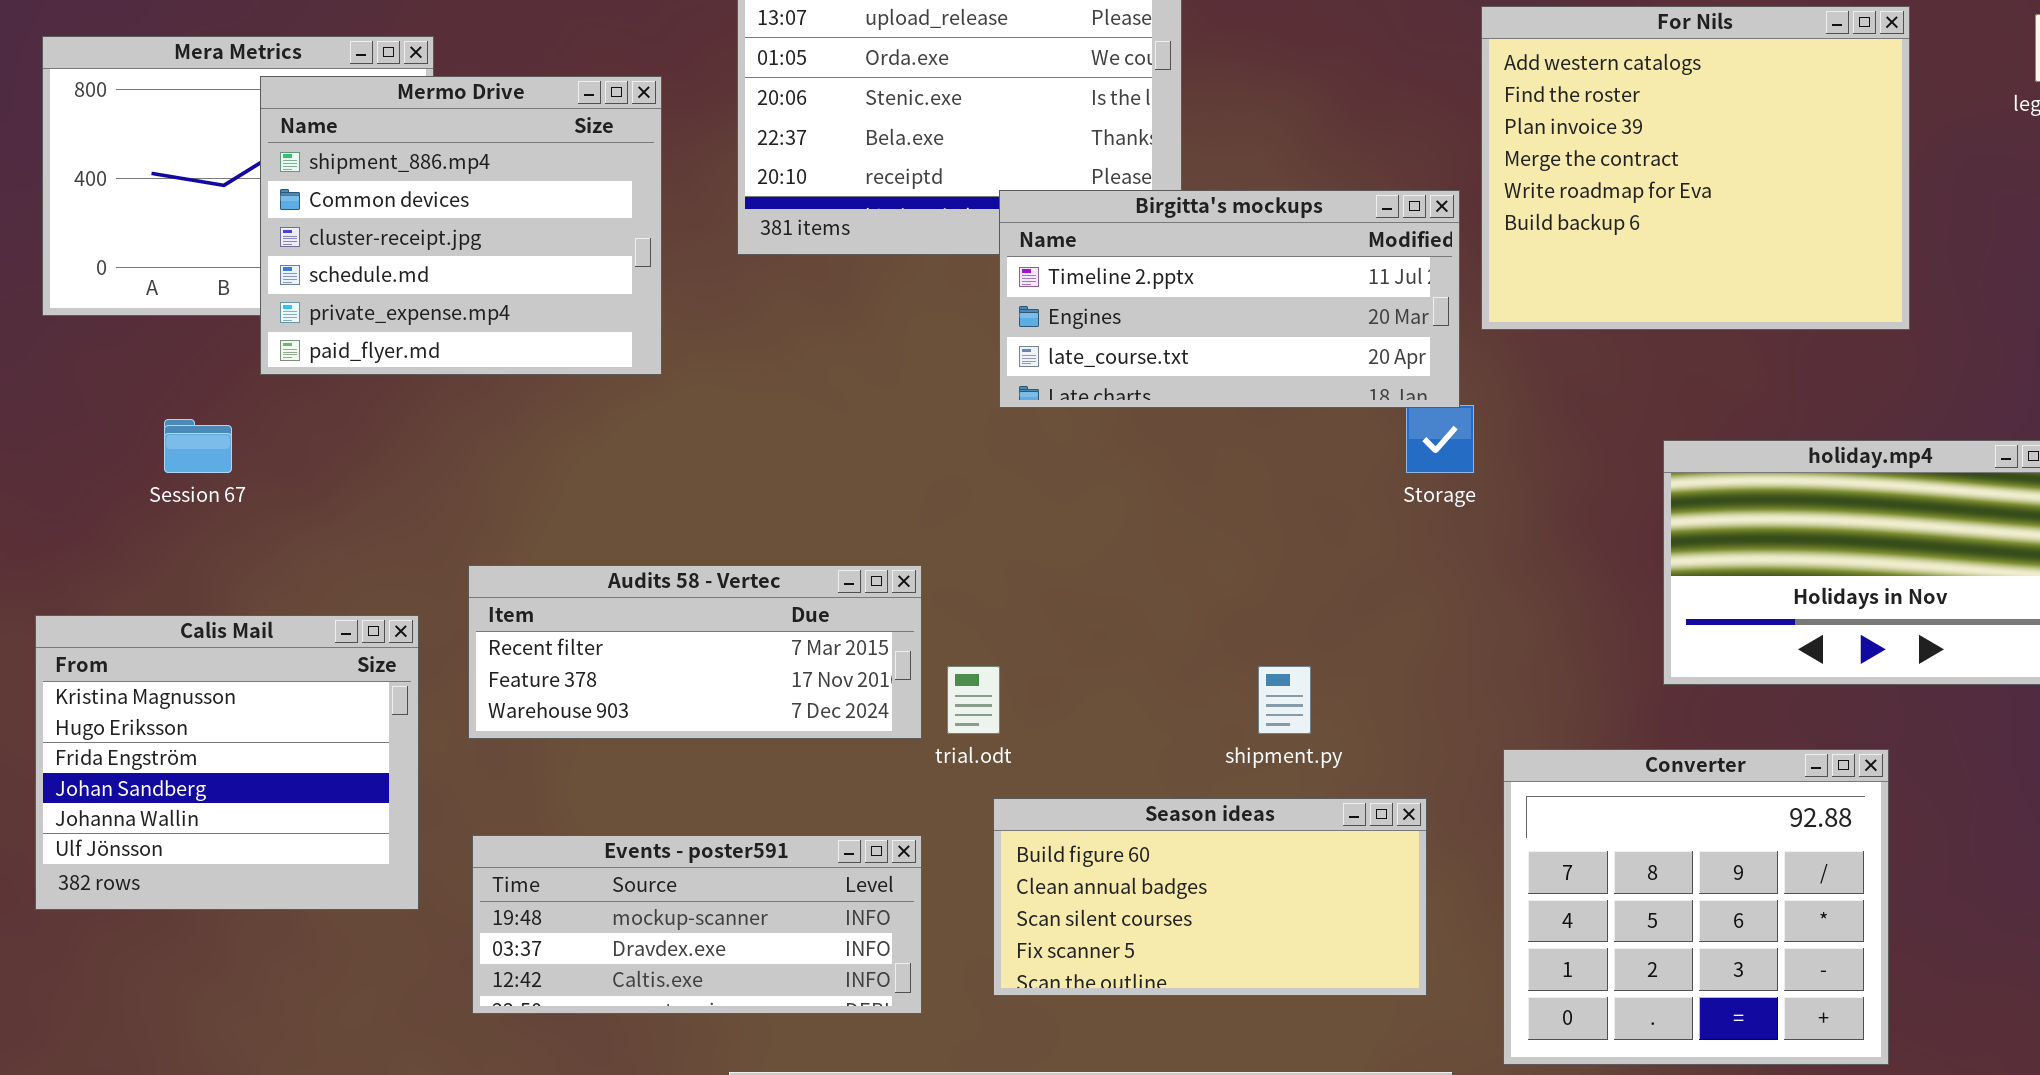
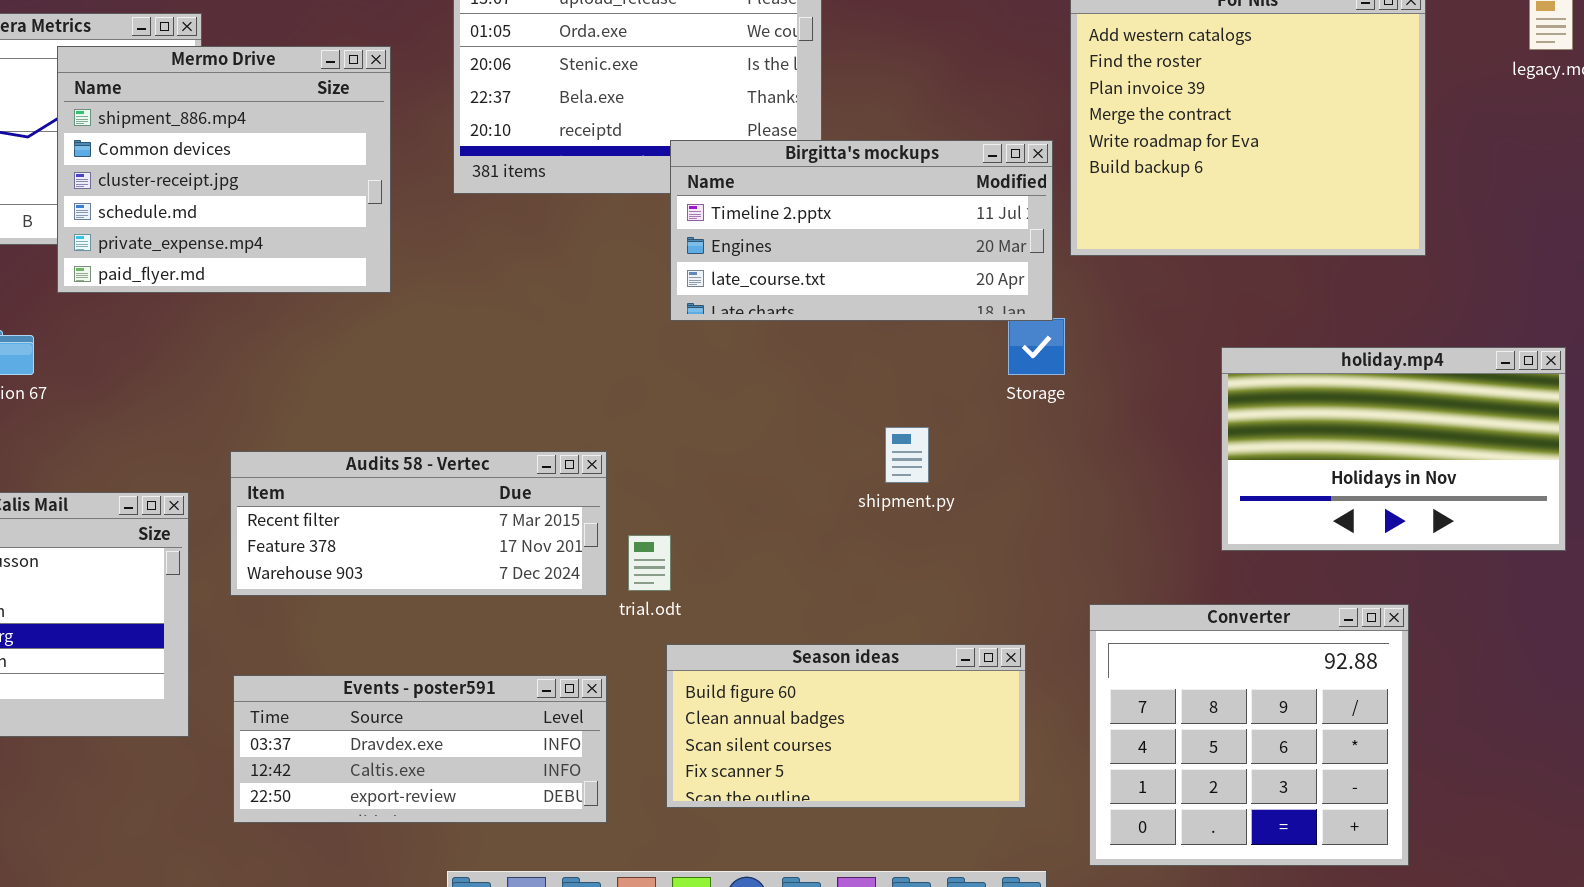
shipment.py: [1258,666,1311,734] -> [885,427,929,483], moved
Events - poster591: [472,835,922,1014] -> [233,675,607,823], scrolled down 1 row

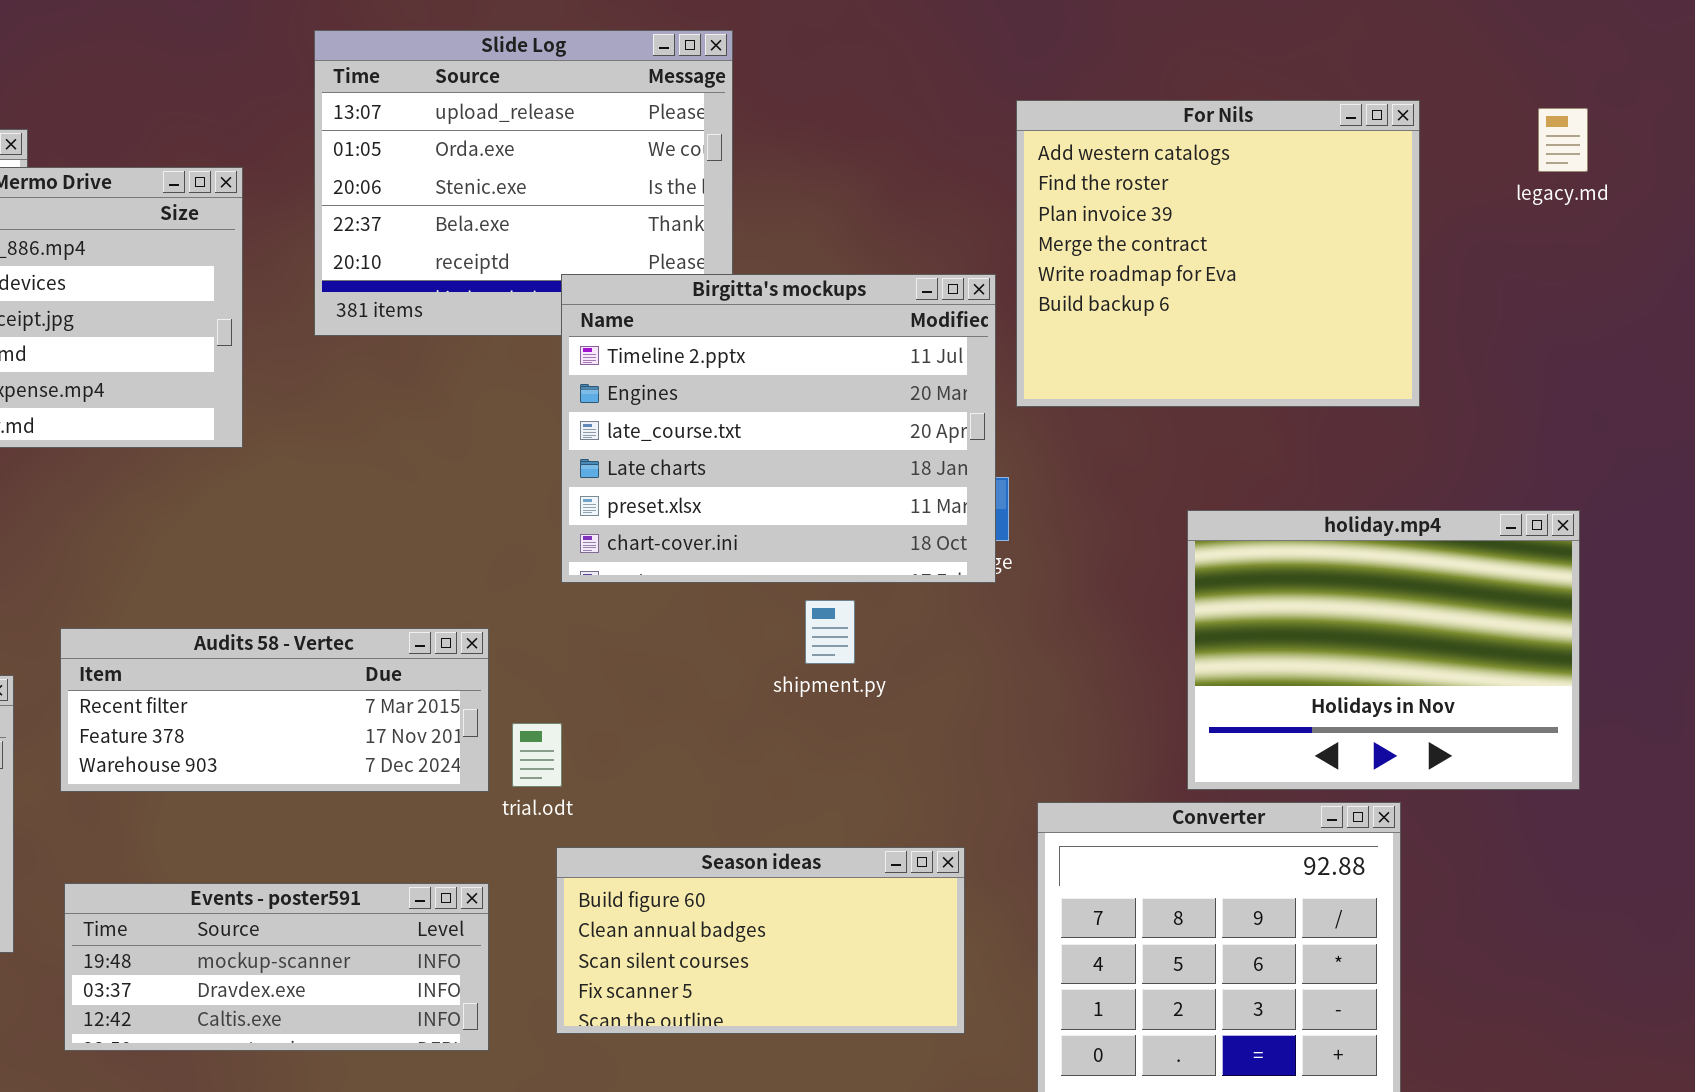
Birgitta's mockups: [670,140,1053,321] -> [561,274,996,583], resized
holiday.mp4: [1221,347,1566,551] -> [1187,510,1580,790], resized
Events - poster591: [233,675,607,823] -> [64,883,489,1051], scrolled up 1 row

